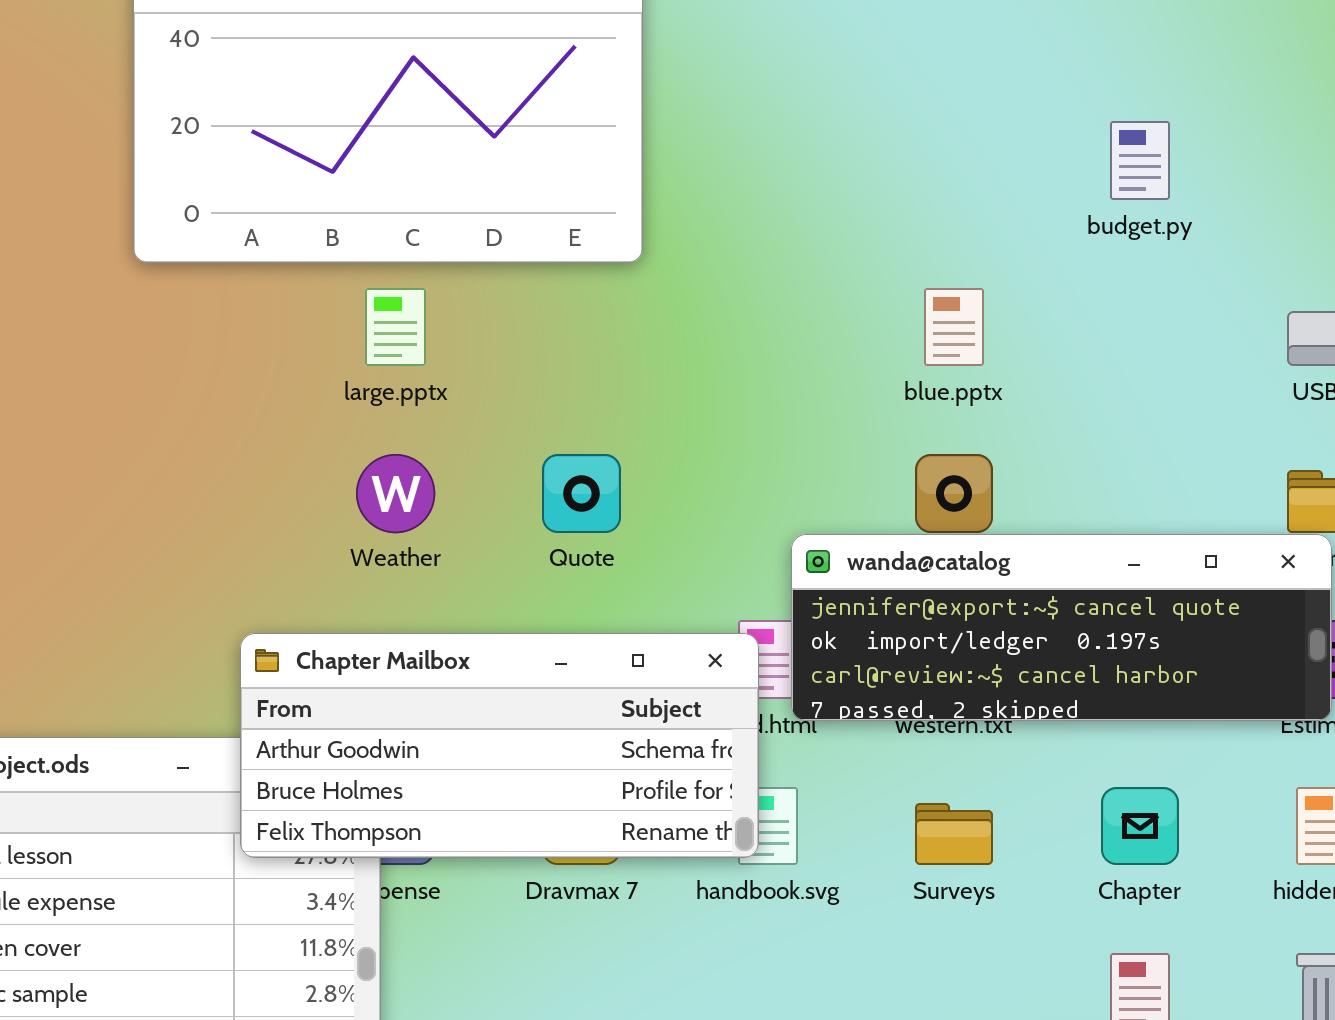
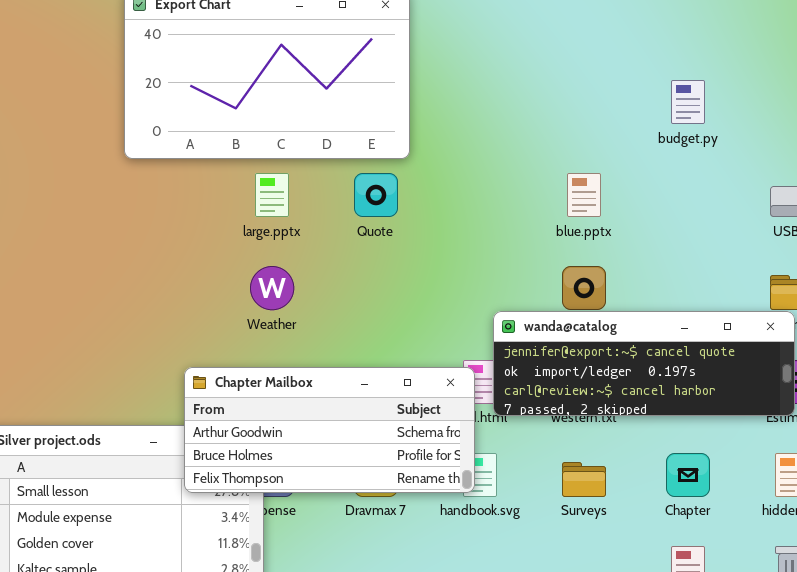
Quote: [542,454,621,533] -> [354,173,398,217], moved

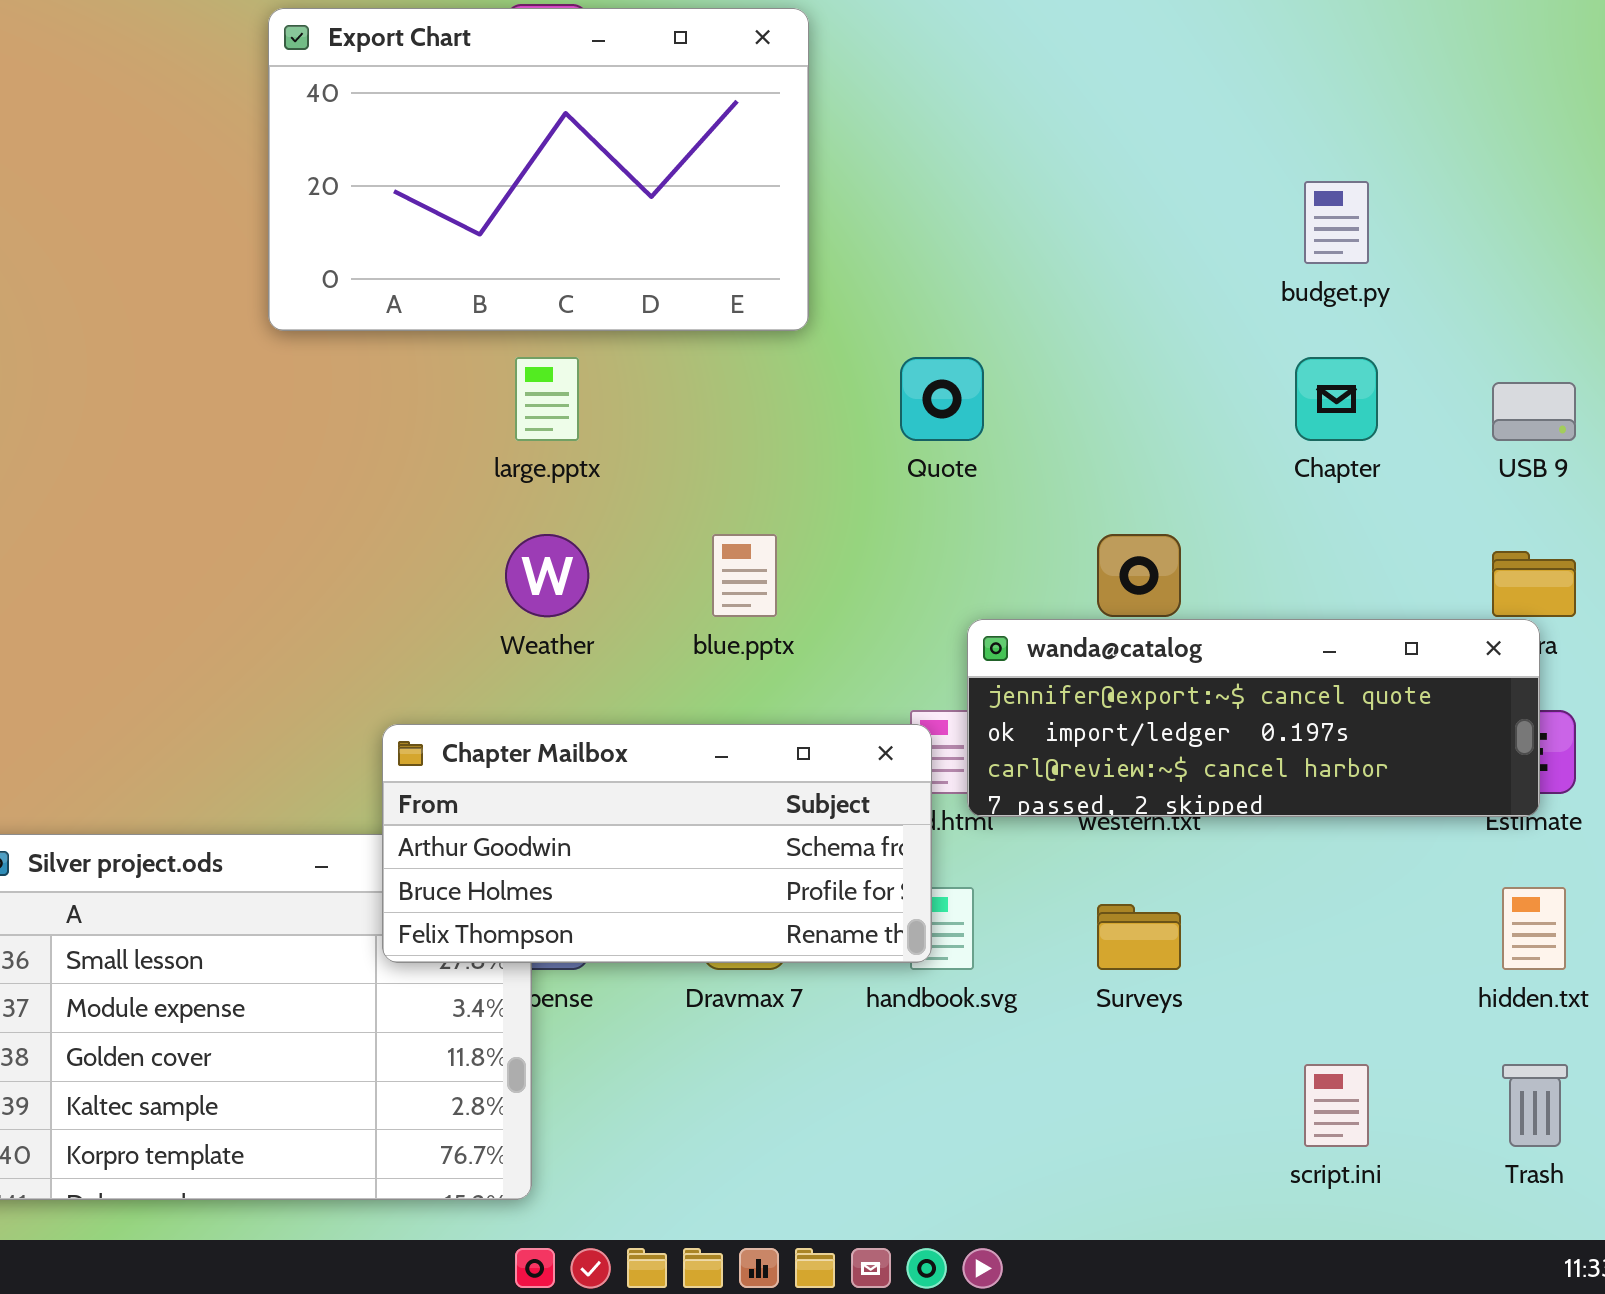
Quote: [354,173,398,217] -> [900,357,984,441], moved
blue.pptx: [567,173,601,217] -> [712,534,777,617], moved
Chapter: [666,453,710,497] -> [1295,357,1378,441], moved

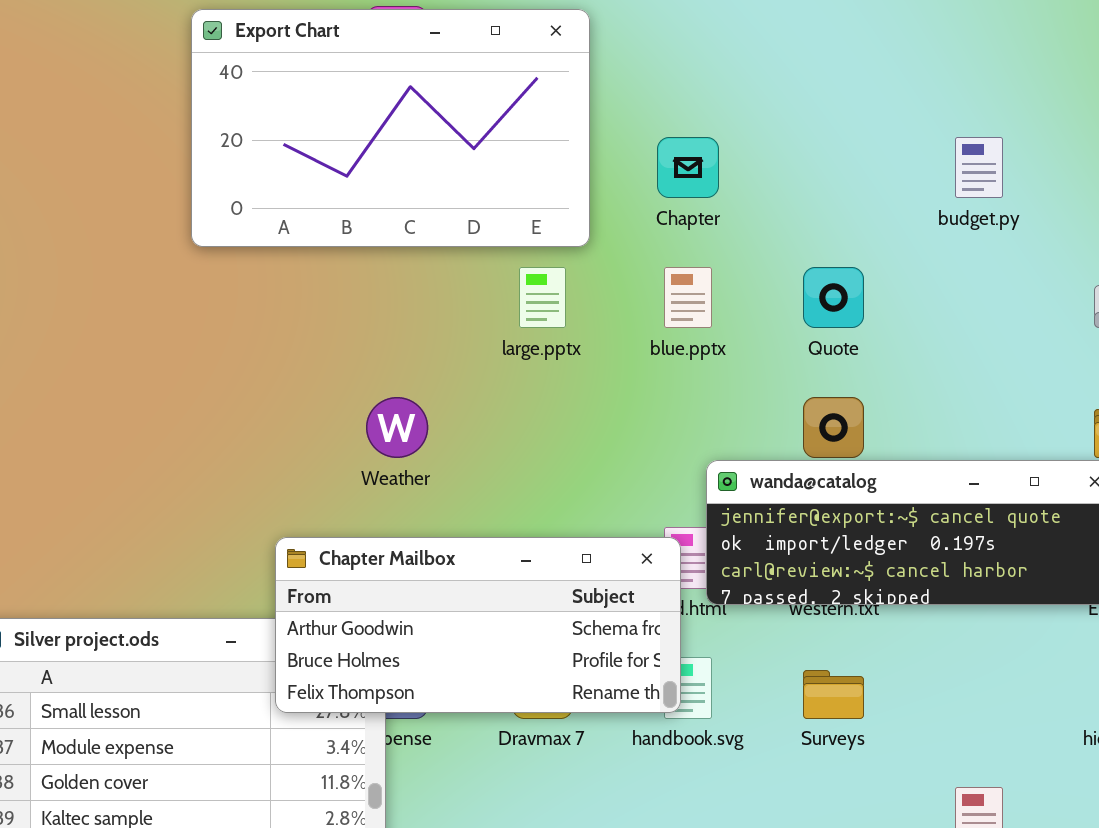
large.pptx: [515,357,579,441] -> [519,267,566,328], moved
Quote: [900,357,984,441] -> [803,267,864,328], moved
Chapter: [1295,357,1378,441] -> [657,137,719,198], moved
blue.pptx: [712,534,777,617] -> [664,267,712,328], moved

